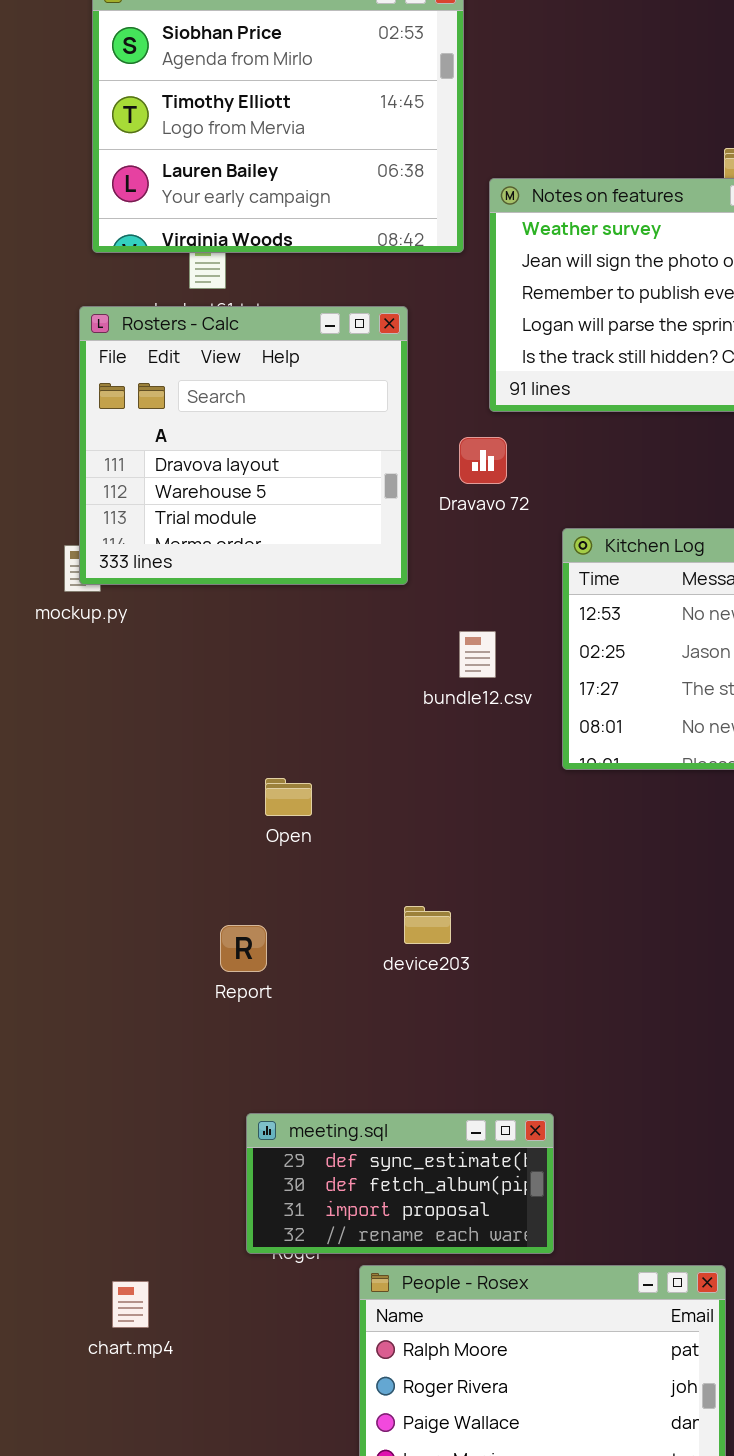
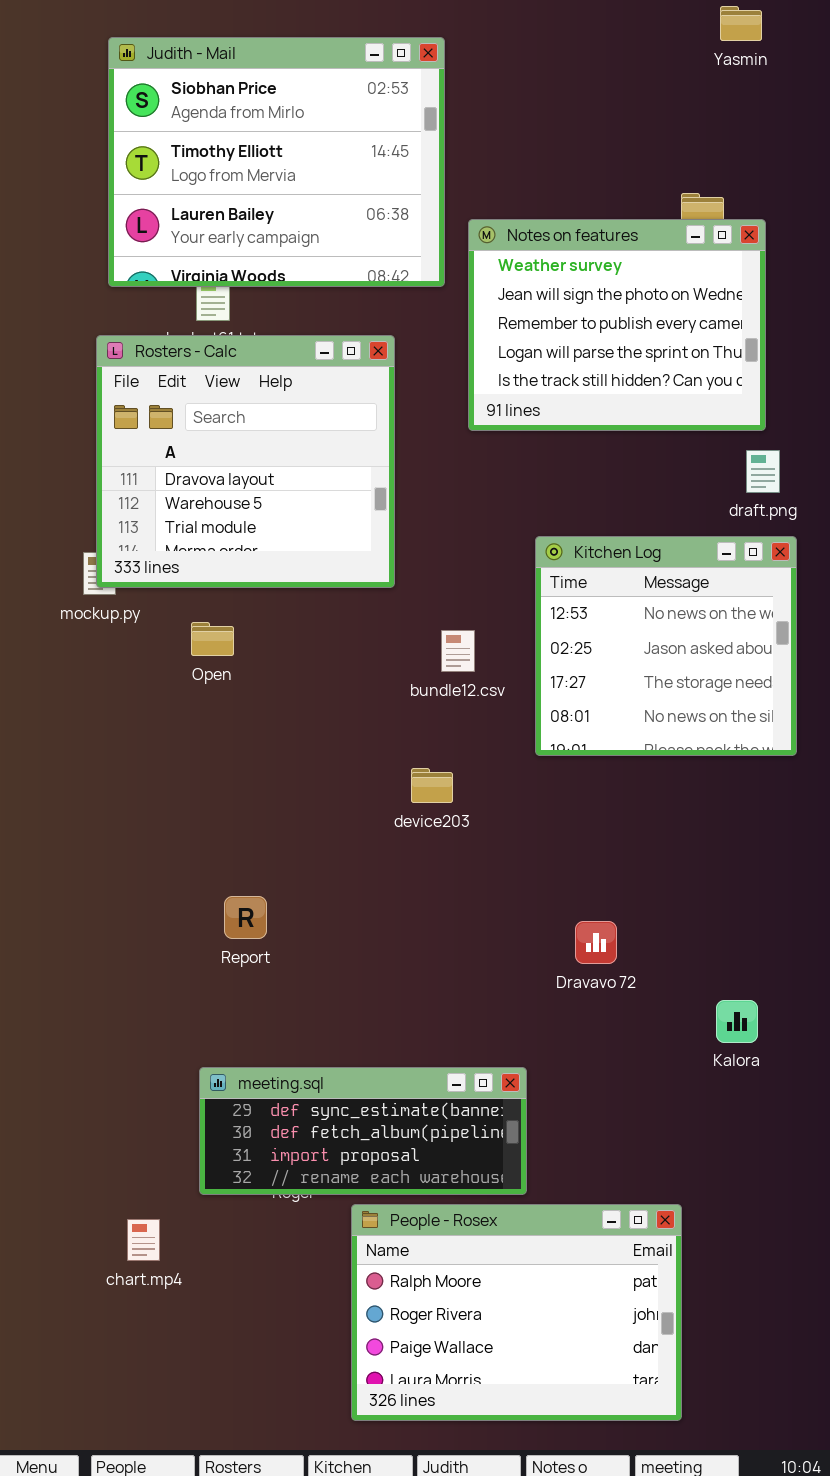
Dravavo 72: [459,437,507,484] -> [575,921,617,964], moved
Open: [265,778,312,816] -> [191,622,234,656], moved
device203: [404,906,451,944] -> [411,768,453,803], moved
meeting.sql: [246,1113,554,1254] -> [199,1067,527,1195], resized

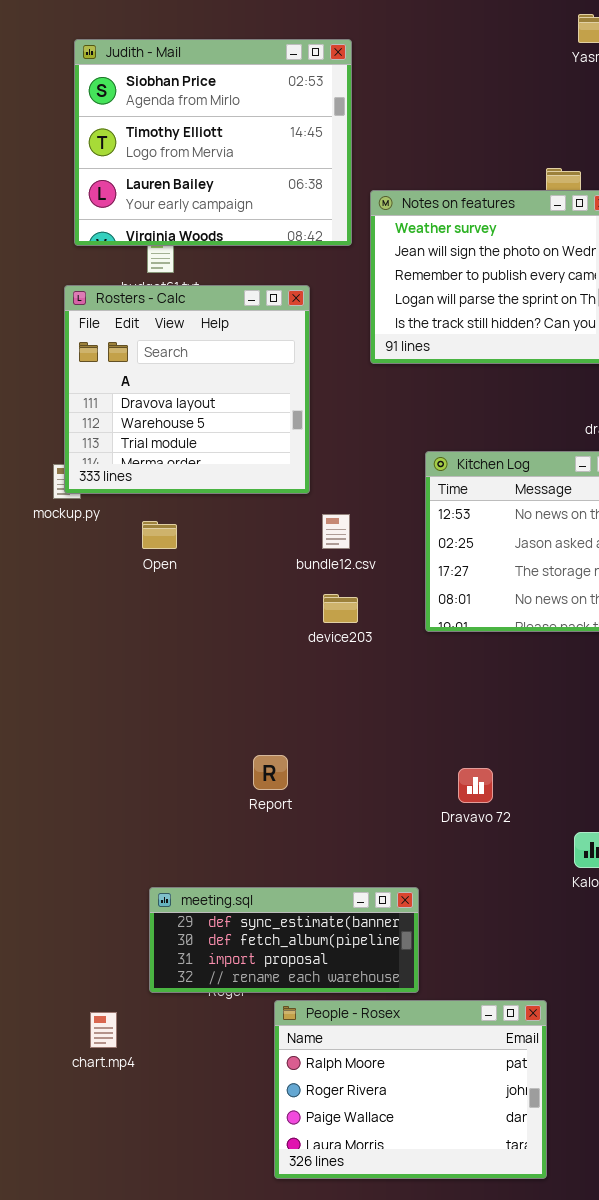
bundle12.csv: [441,630,475,672] -> [322,514,350,549], moved
device203: [411,768,453,803] -> [323,594,358,623], moved
Report: [224,896,267,939] -> [253,755,288,790], moved

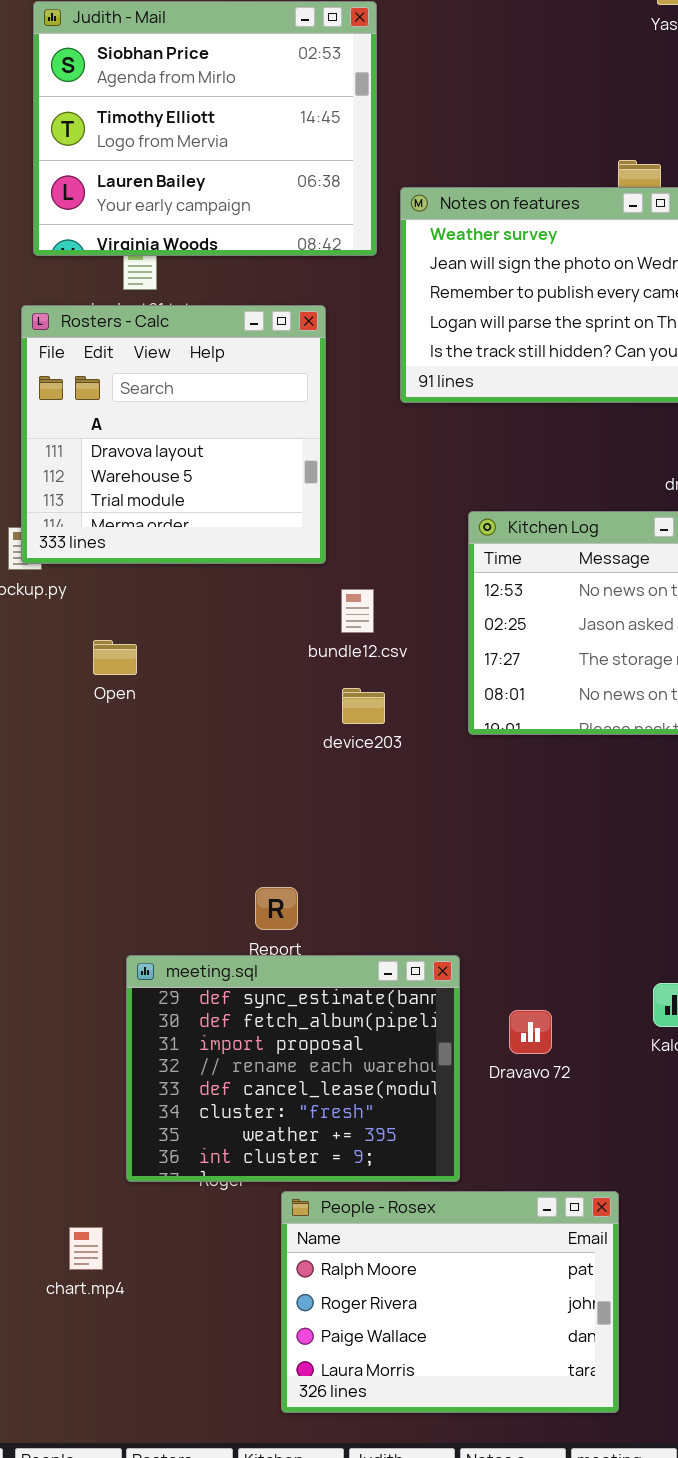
Open: [142,521,177,549] -> [93,640,137,675], moved
Dravavo 72: [458,768,493,803] -> [509,1010,552,1054], moved
meeting.sql: [149,887,419,993] -> [126,955,460,1182], resized
chart.mp4: [90,1012,117,1048] -> [69,1227,103,1270], moved

